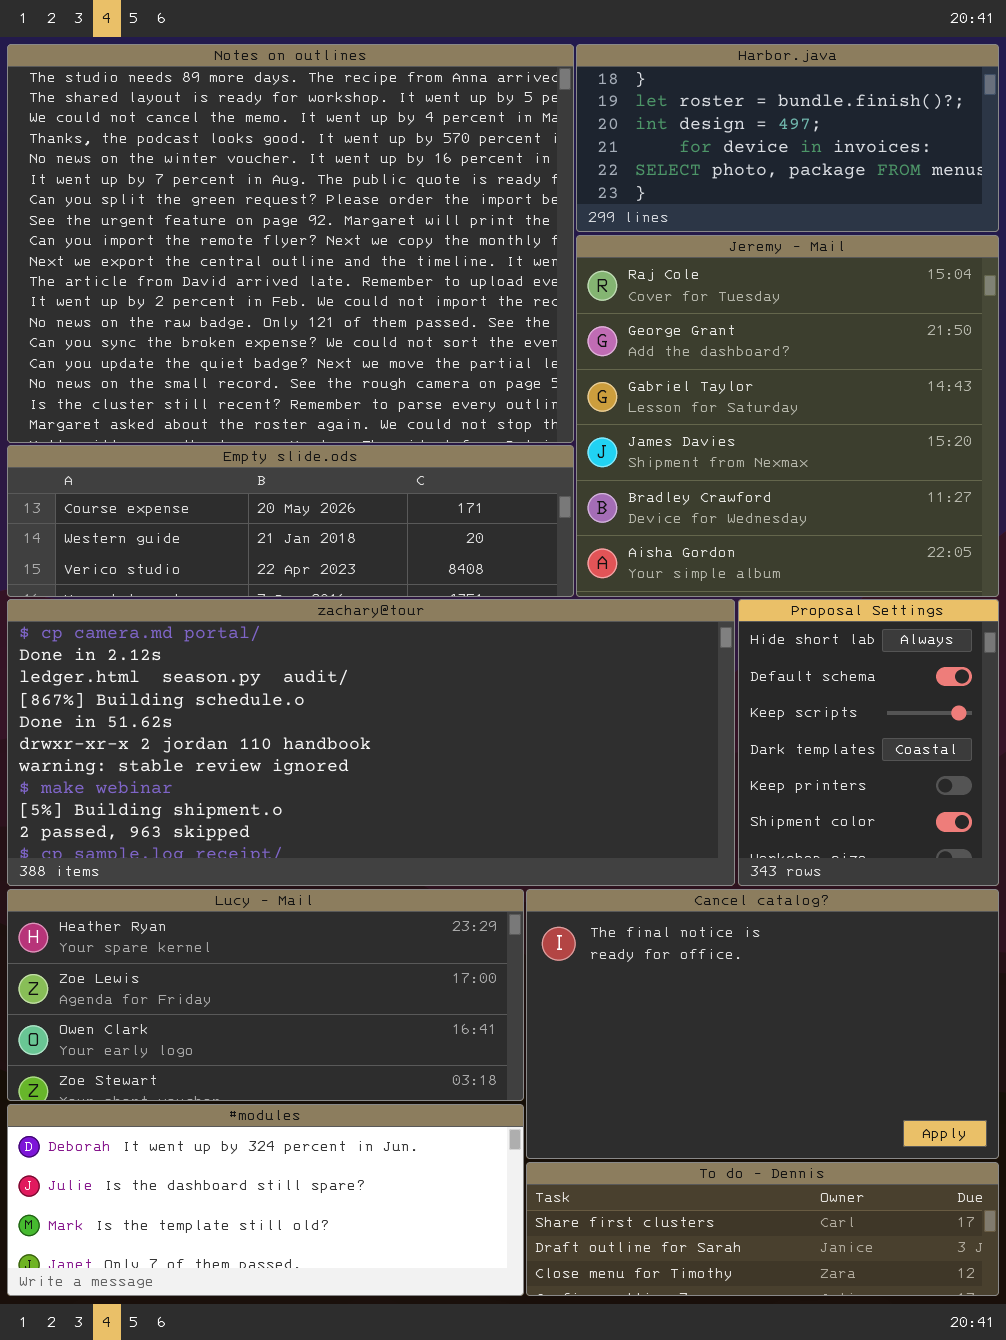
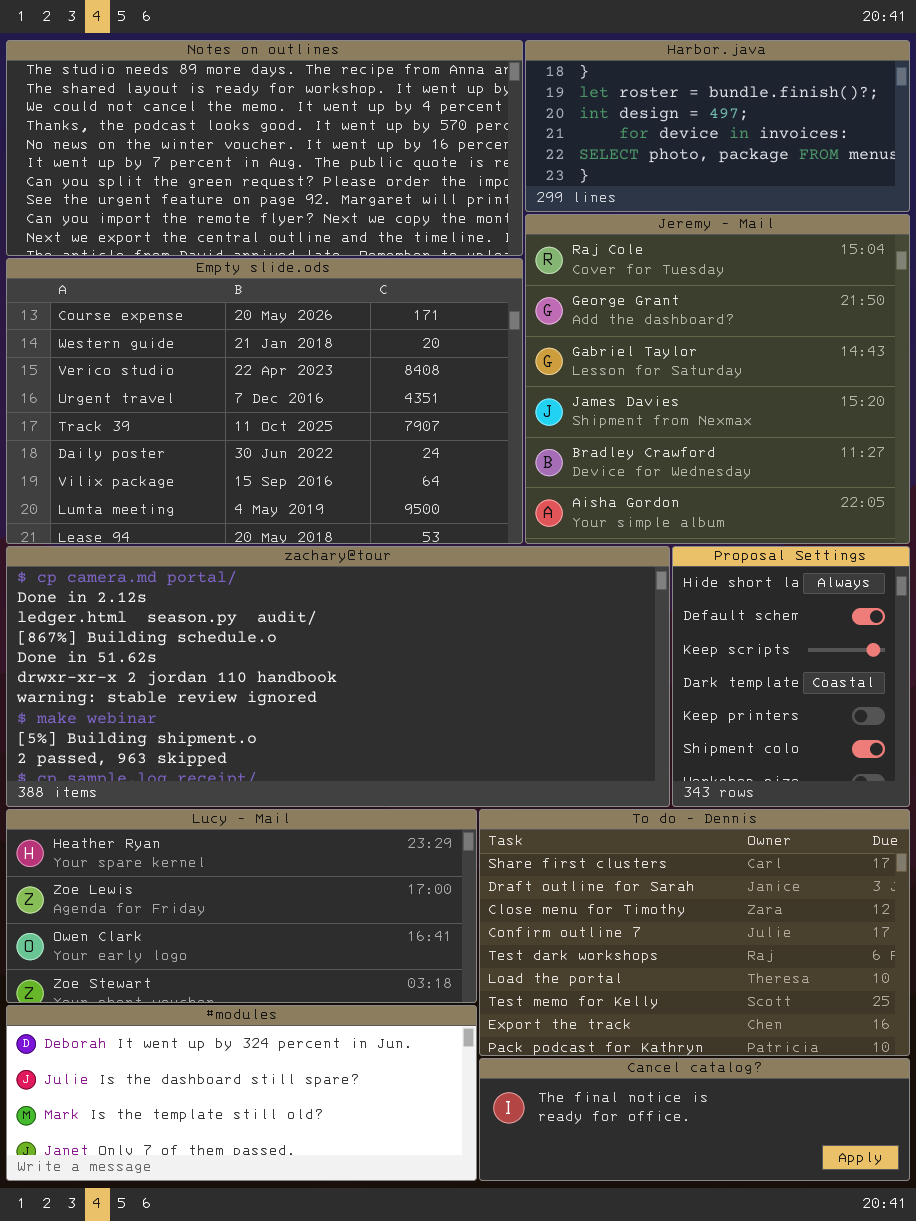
Notes on outlines: [7,44,574,443] -> [6,40,523,256], resized
Empty slide.ods: [7,445,574,597] -> [6,258,523,544], resized
Cancel catalog?: [526,889,999,1159] -> [479,1058,910,1181], moved, resized
To do - Dennis: [526,1162,999,1296] -> [479,809,910,1056], moved, resized

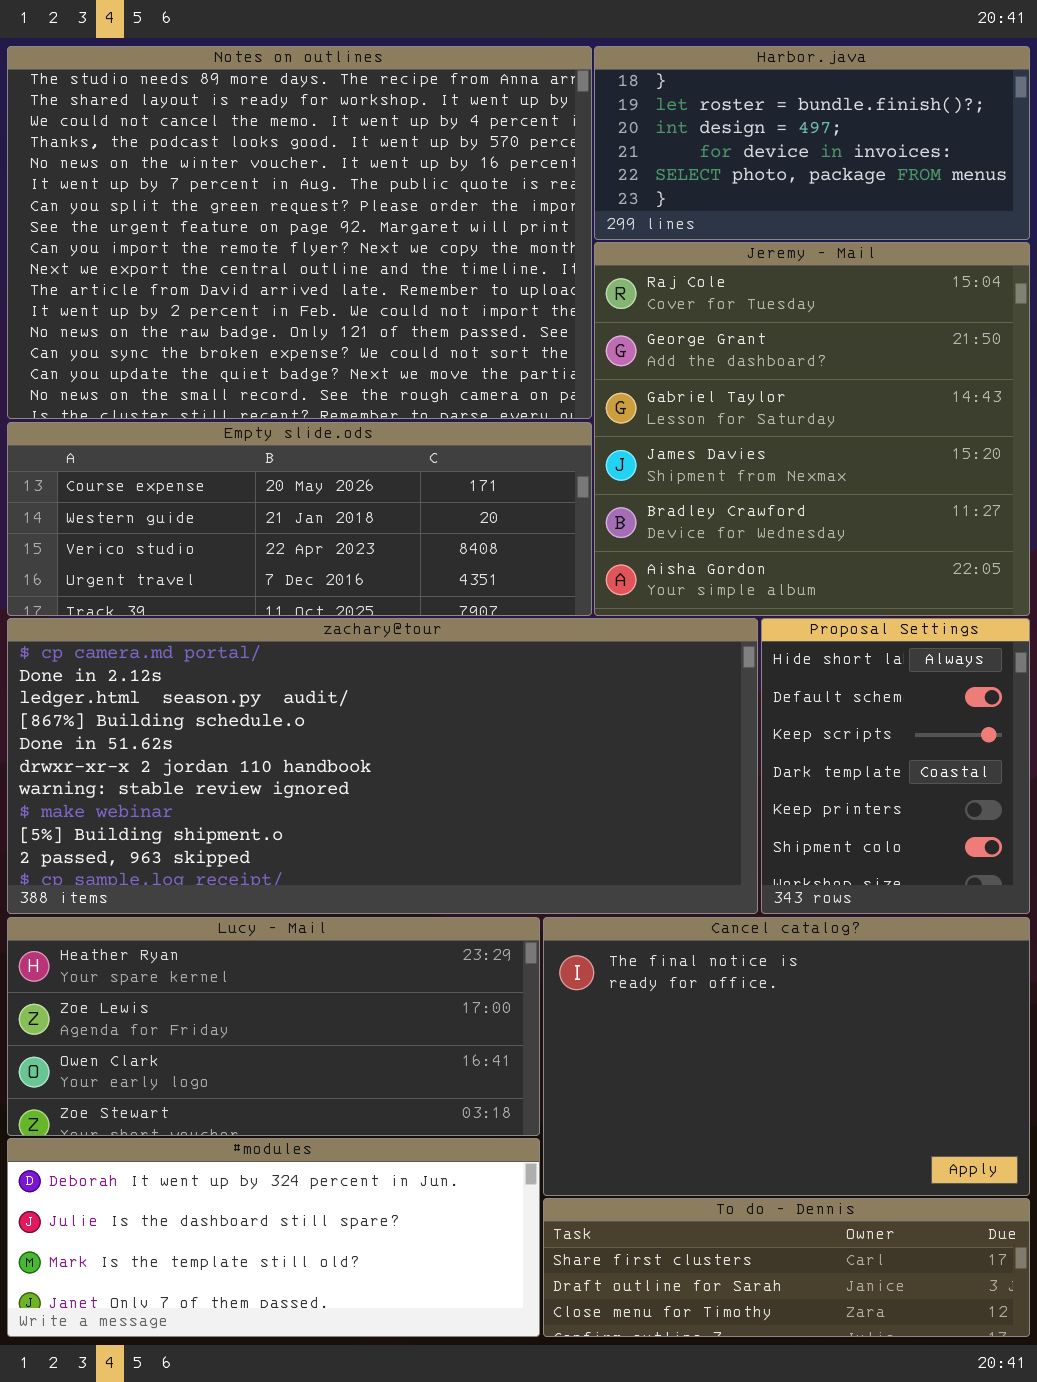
Notes on outlines: [6,40,523,256] -> [7,46,592,419], resized
Empty slide.ods: [6,258,523,544] -> [7,422,592,616], resized
To do - Dennis: [479,809,910,1056] -> [543,1198,1030,1337], moved, resized
Cancel catalog?: [479,1058,910,1181] -> [543,917,1030,1196], moved, resized

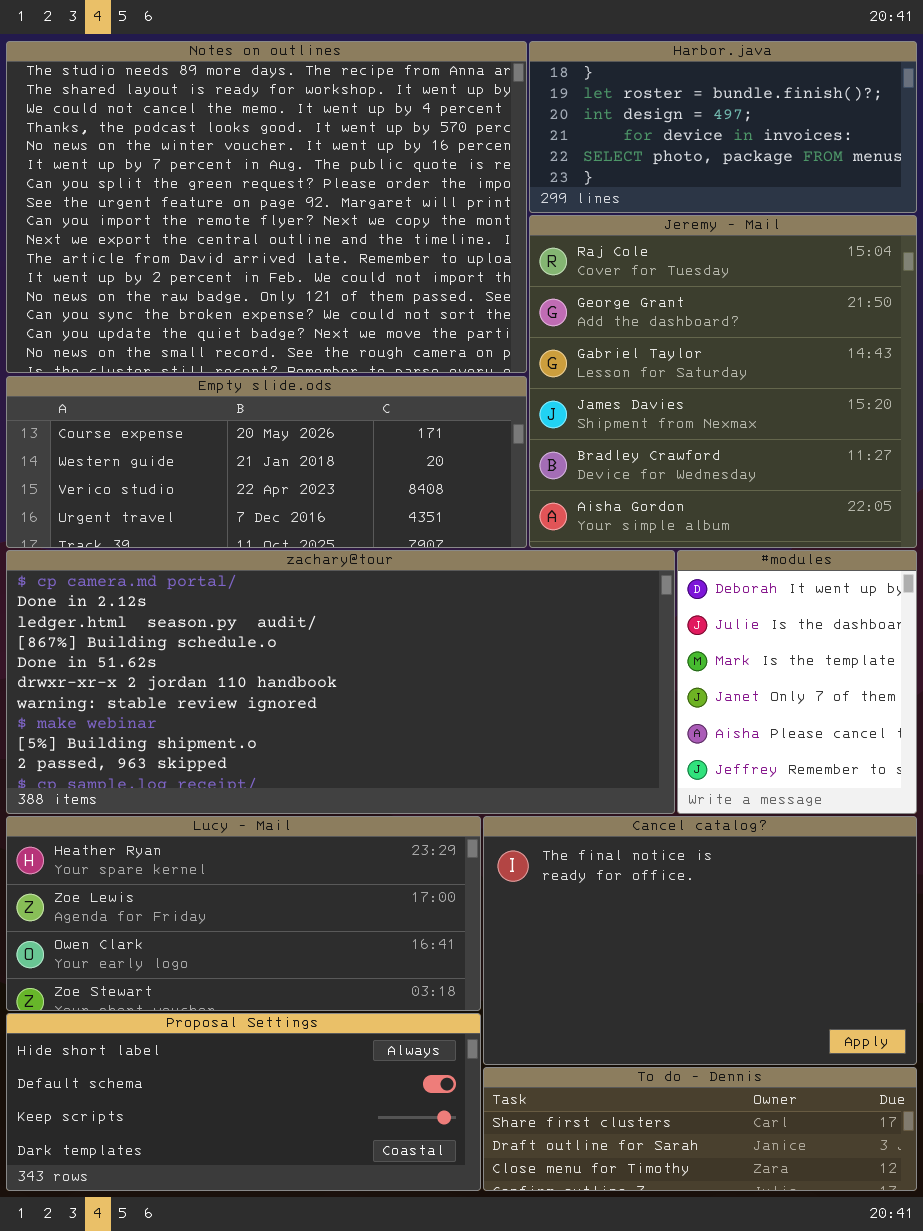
Proposal Settings: [761,618,1030,914] -> [6,1013,481,1191], moved, resized
#modules: [7,1138,540,1337] -> [677,550,917,814], moved, resized

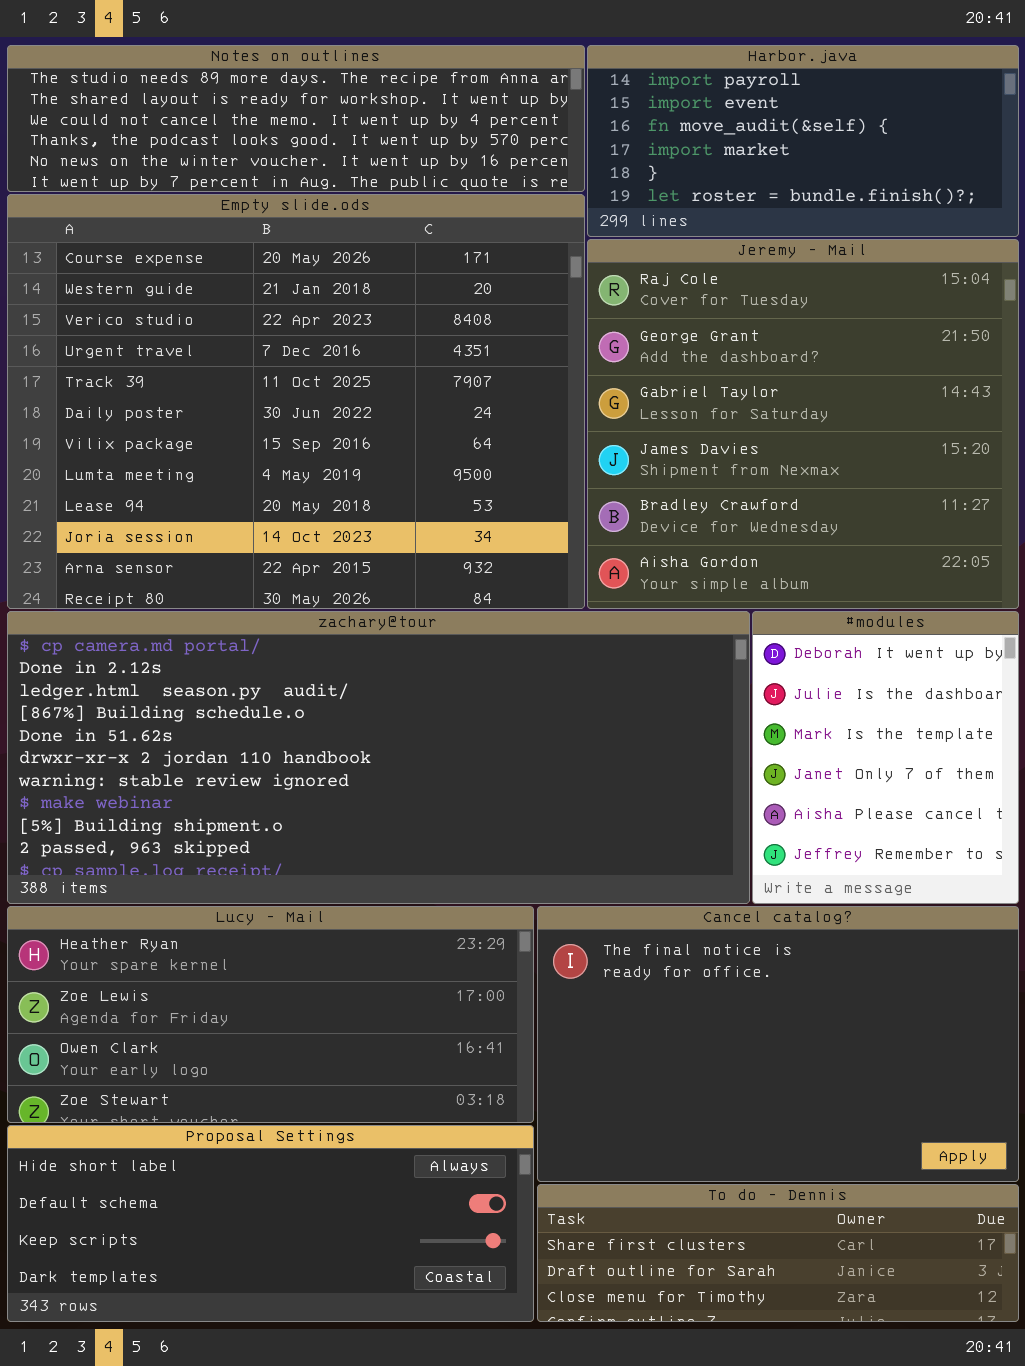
Notes on outlines: [6,41,527,373] -> [7,45,585,192], resized
Harbor.java: [529,41,917,213] -> [587,45,1019,237], scrolled up 4 rows
Empty slide.ods: [6,376,527,548] -> [7,194,585,609], resized

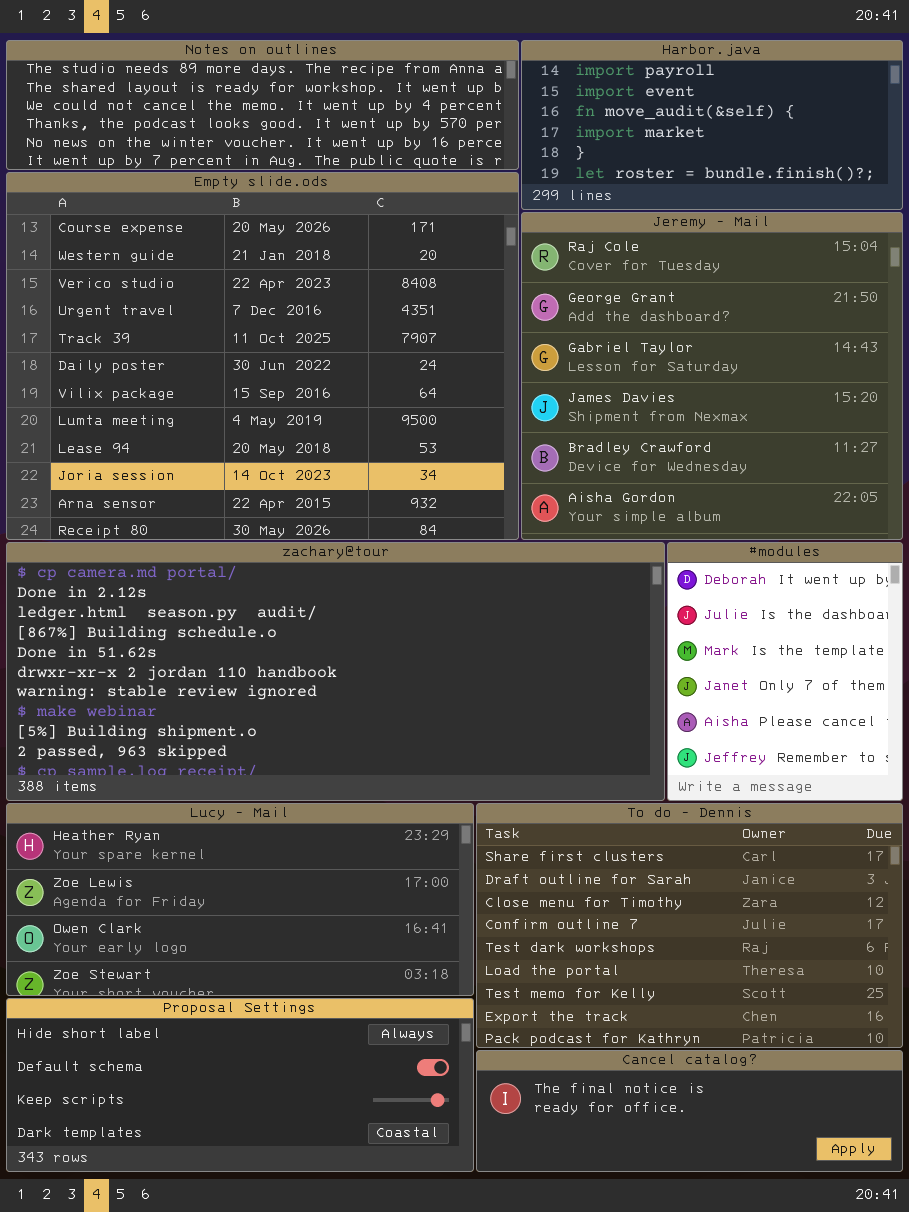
Cancel catalog?: [537,906,1019,1182] -> [476,1050,903,1172], moved, resized
To do - Dennis: [537,1184,1019,1322] -> [476,803,903,1048], moved, resized

